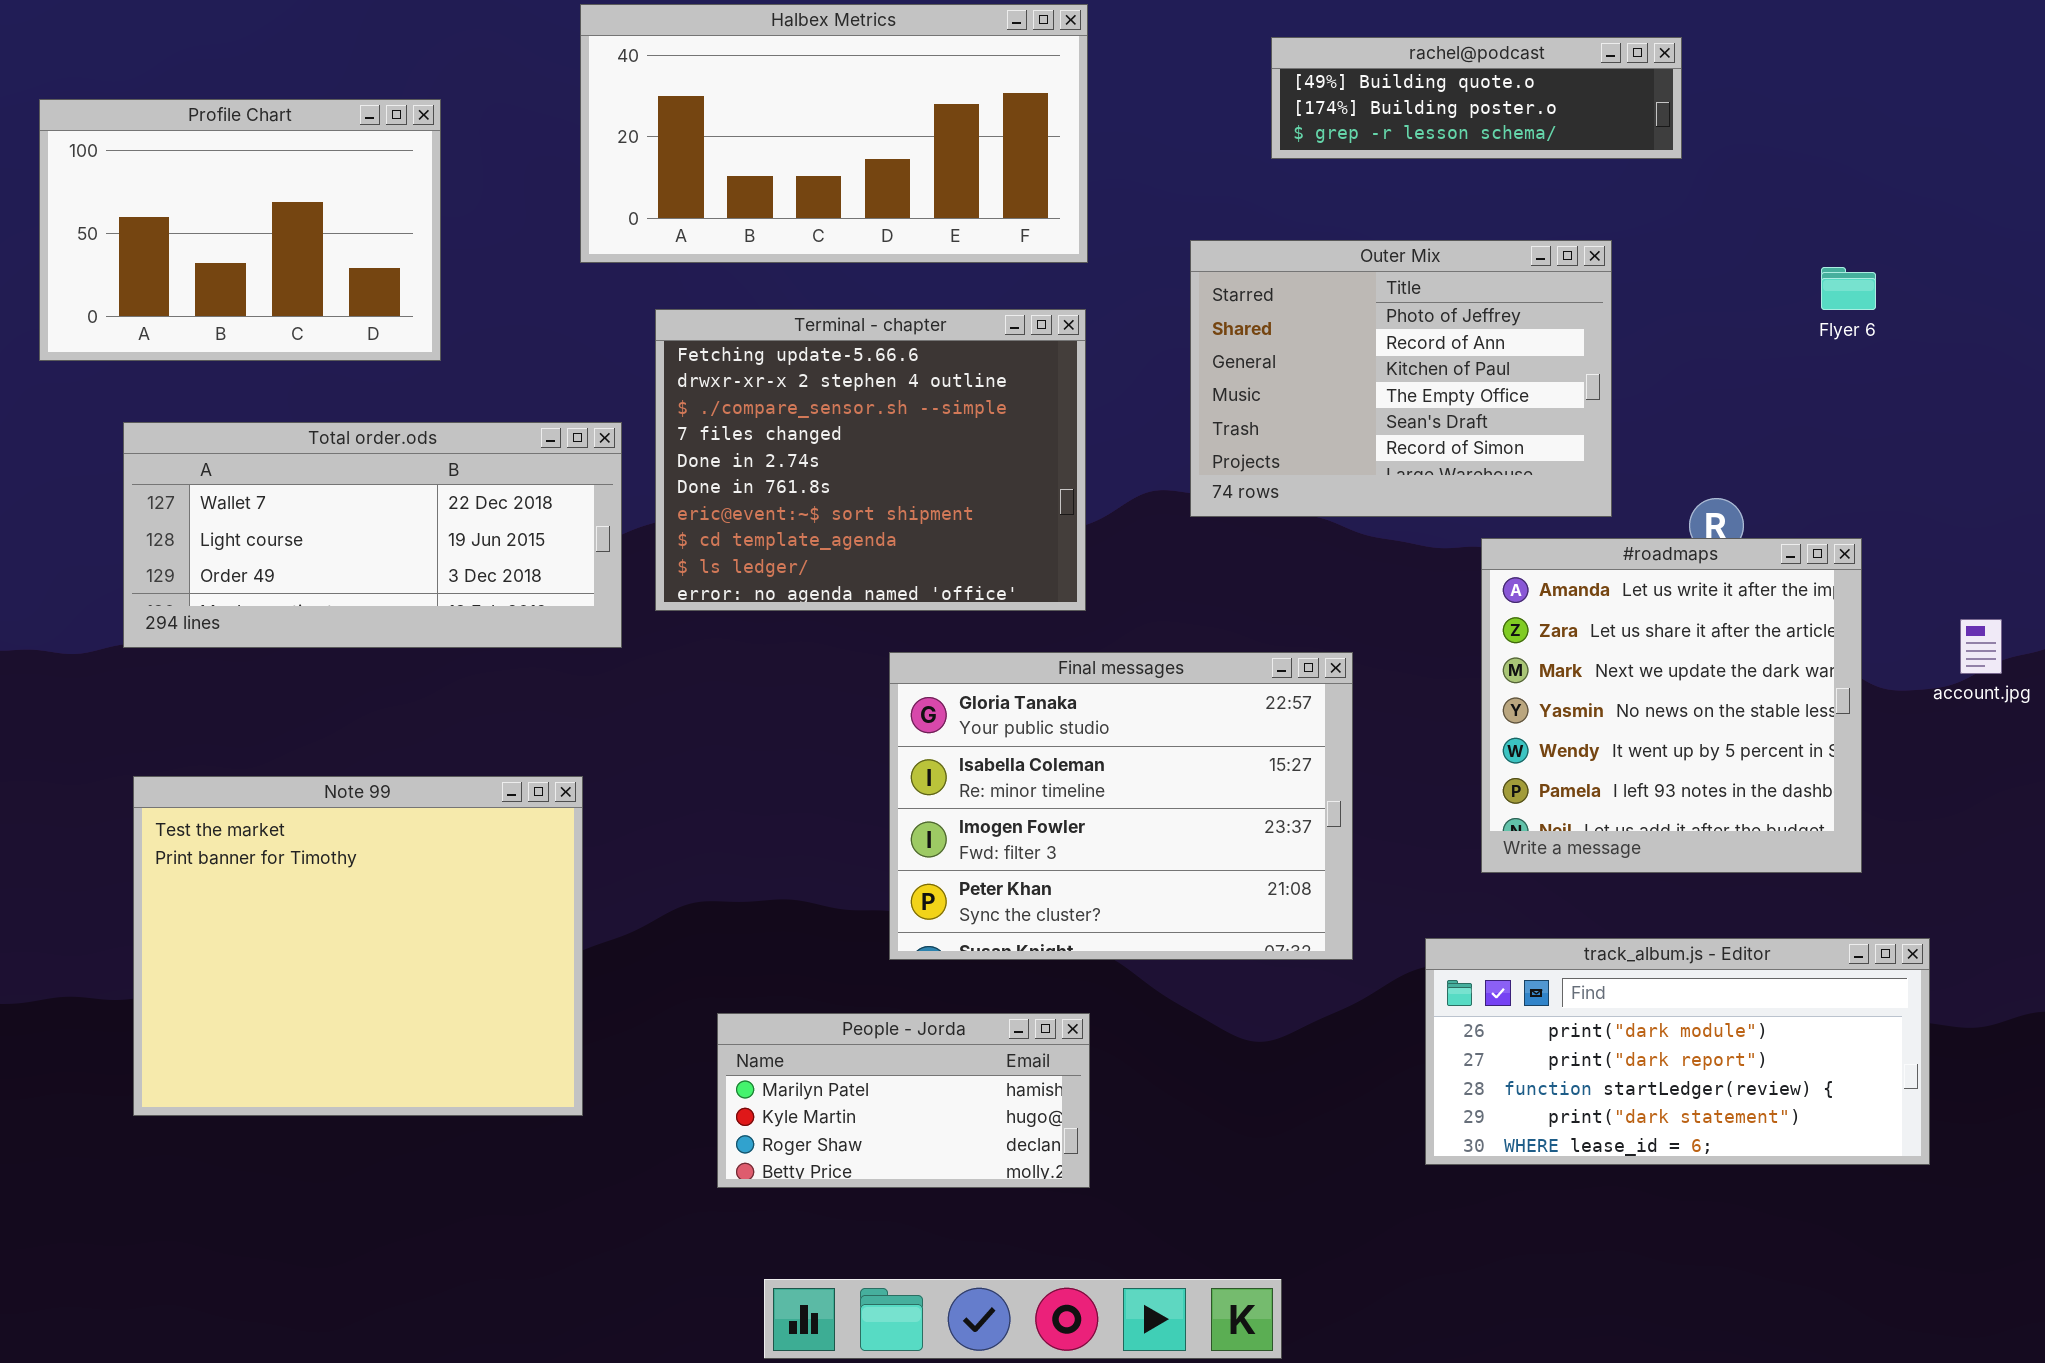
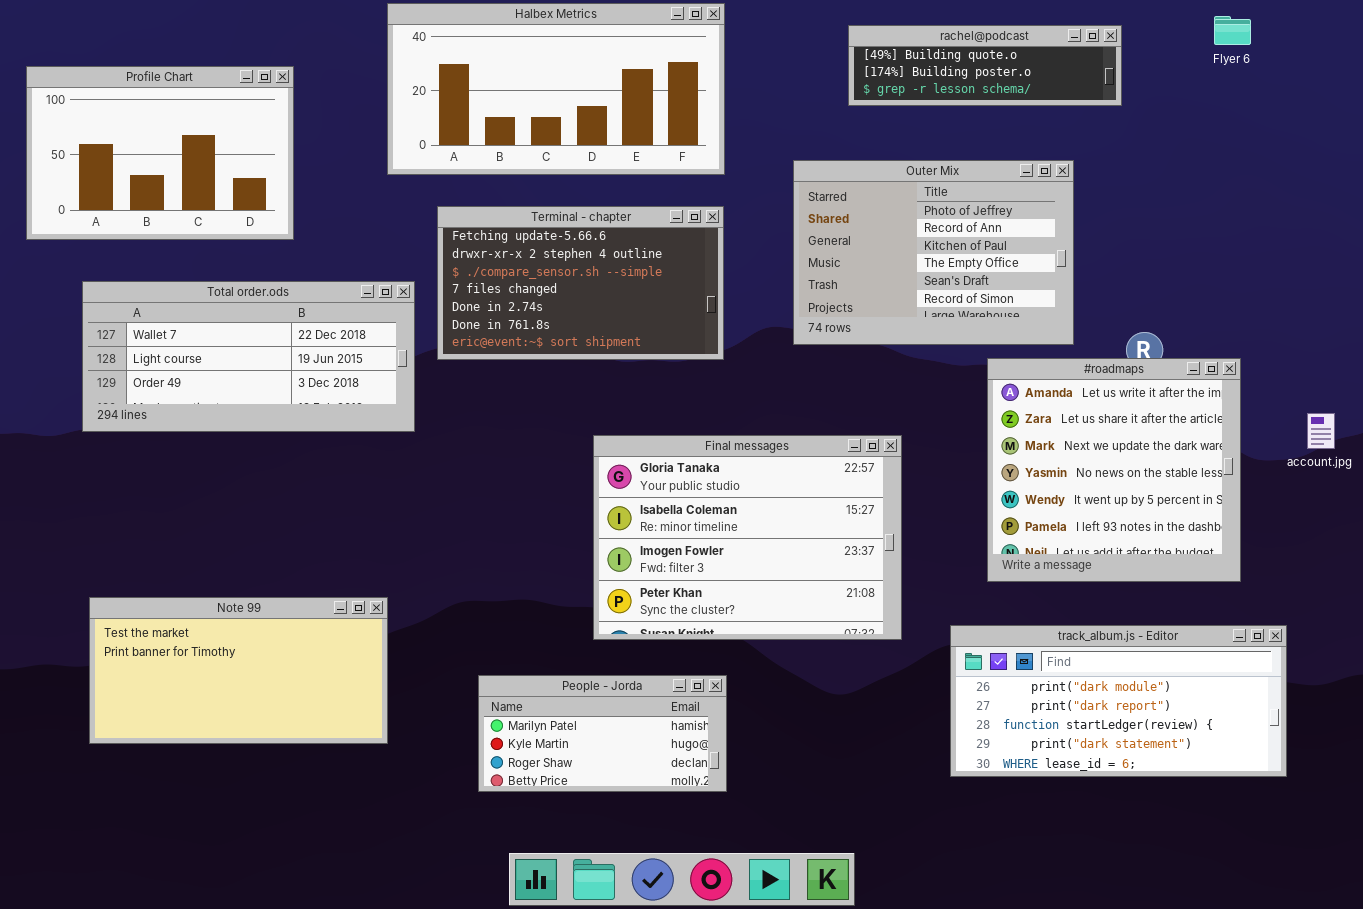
Flyer 6: [1821,267,1876,310] -> [1214,16,1251,45], moved
Terminal - chapter: [655,309,1086,611] -> [437,206,724,360], resized
Note 99: [133,776,583,1116] -> [89,597,388,744], resized

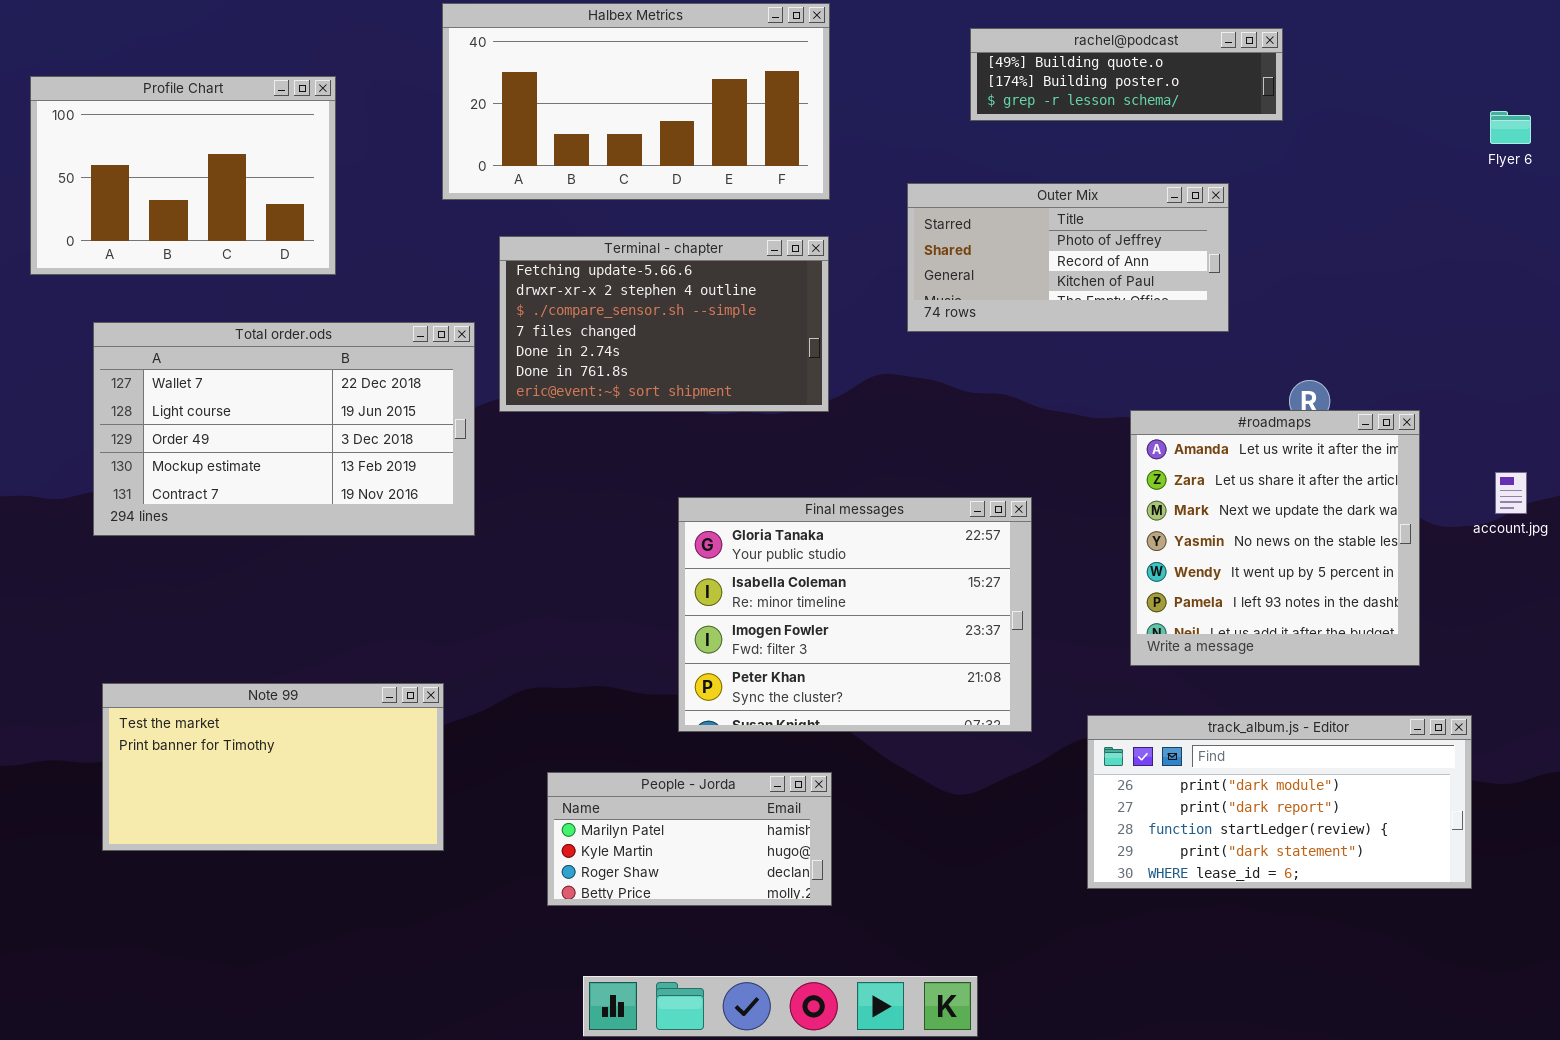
Flyer 6: [1214,16,1251,45] -> [1490,111,1531,144], moved
Outer Mix: [793,160,1074,345] -> [907,183,1229,332], resized
Total order.ods: [82,281,415,432] -> [93,322,475,536], resized

